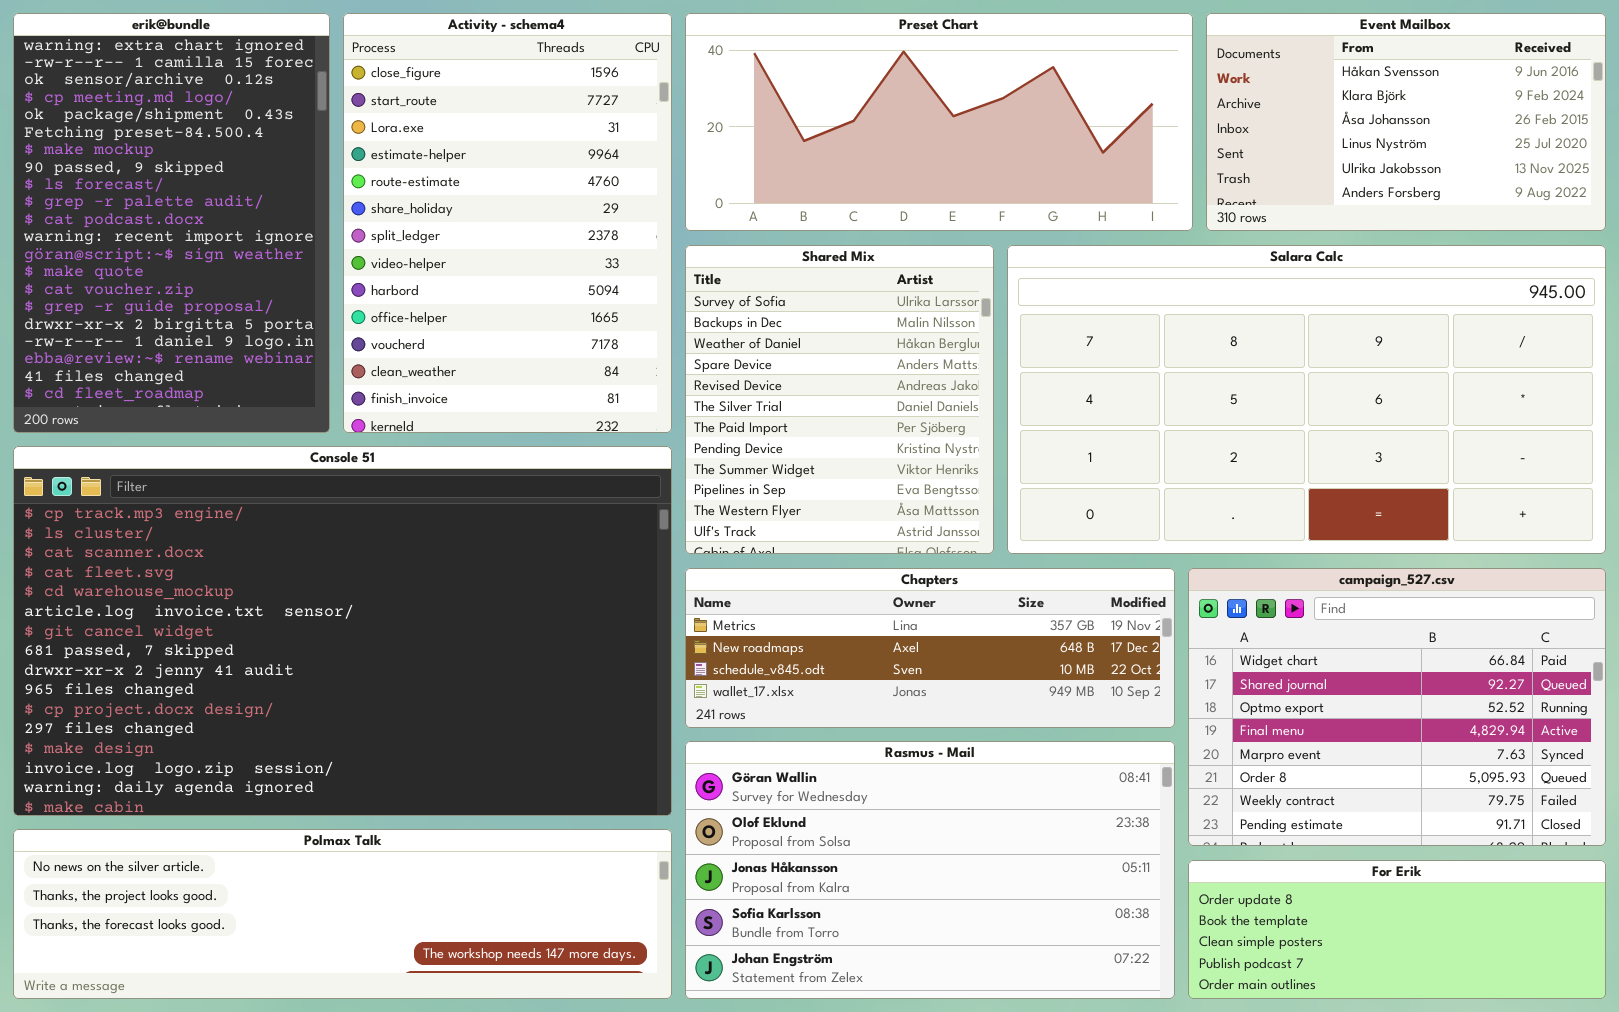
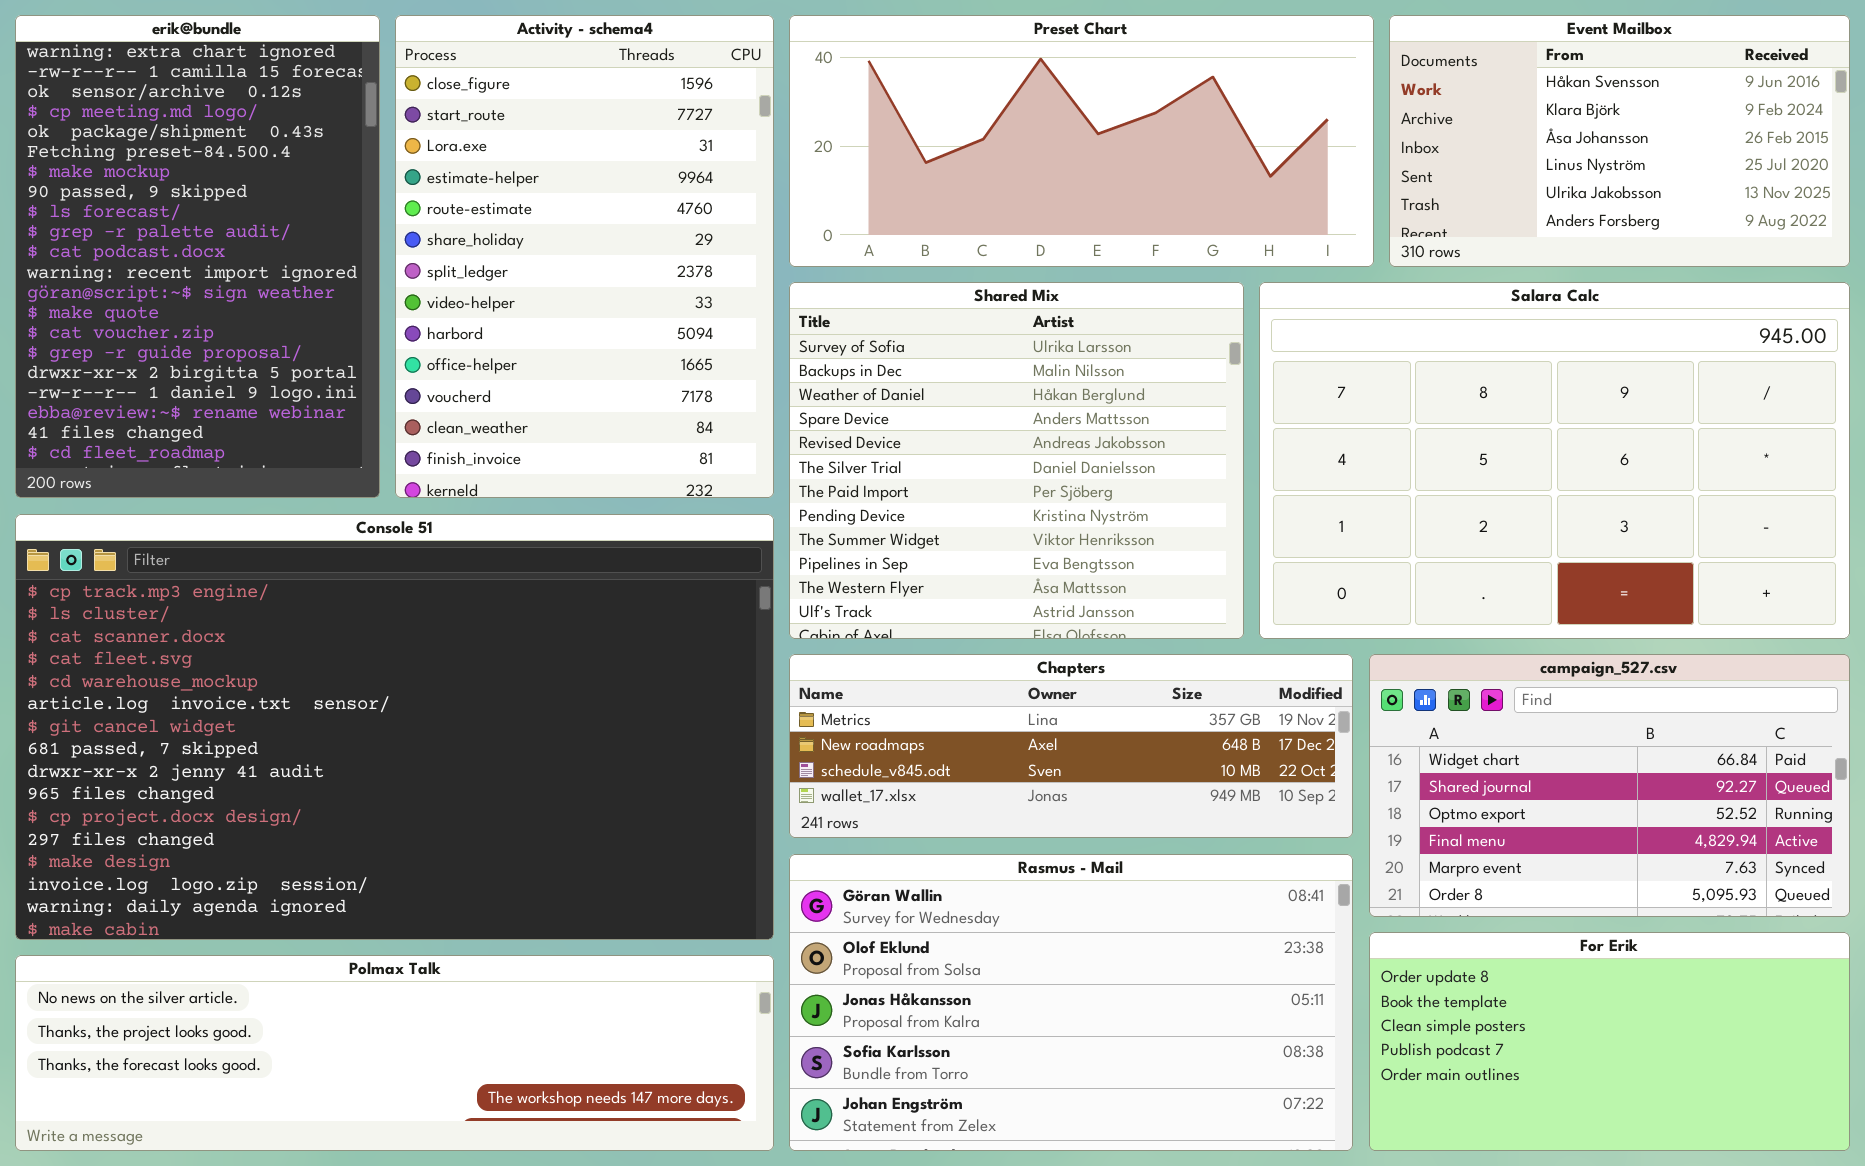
Shared Mix: [685,245,994,554] -> [789,282,1244,639], resized
Salara Calc: [1007,245,1606,554] -> [1259,282,1850,639], resized
campaign_527.csv: [1188,568,1606,846] -> [1369,654,1850,917], resized
For Erik: [1188,860,1606,999] -> [1369,932,1850,1151], resized

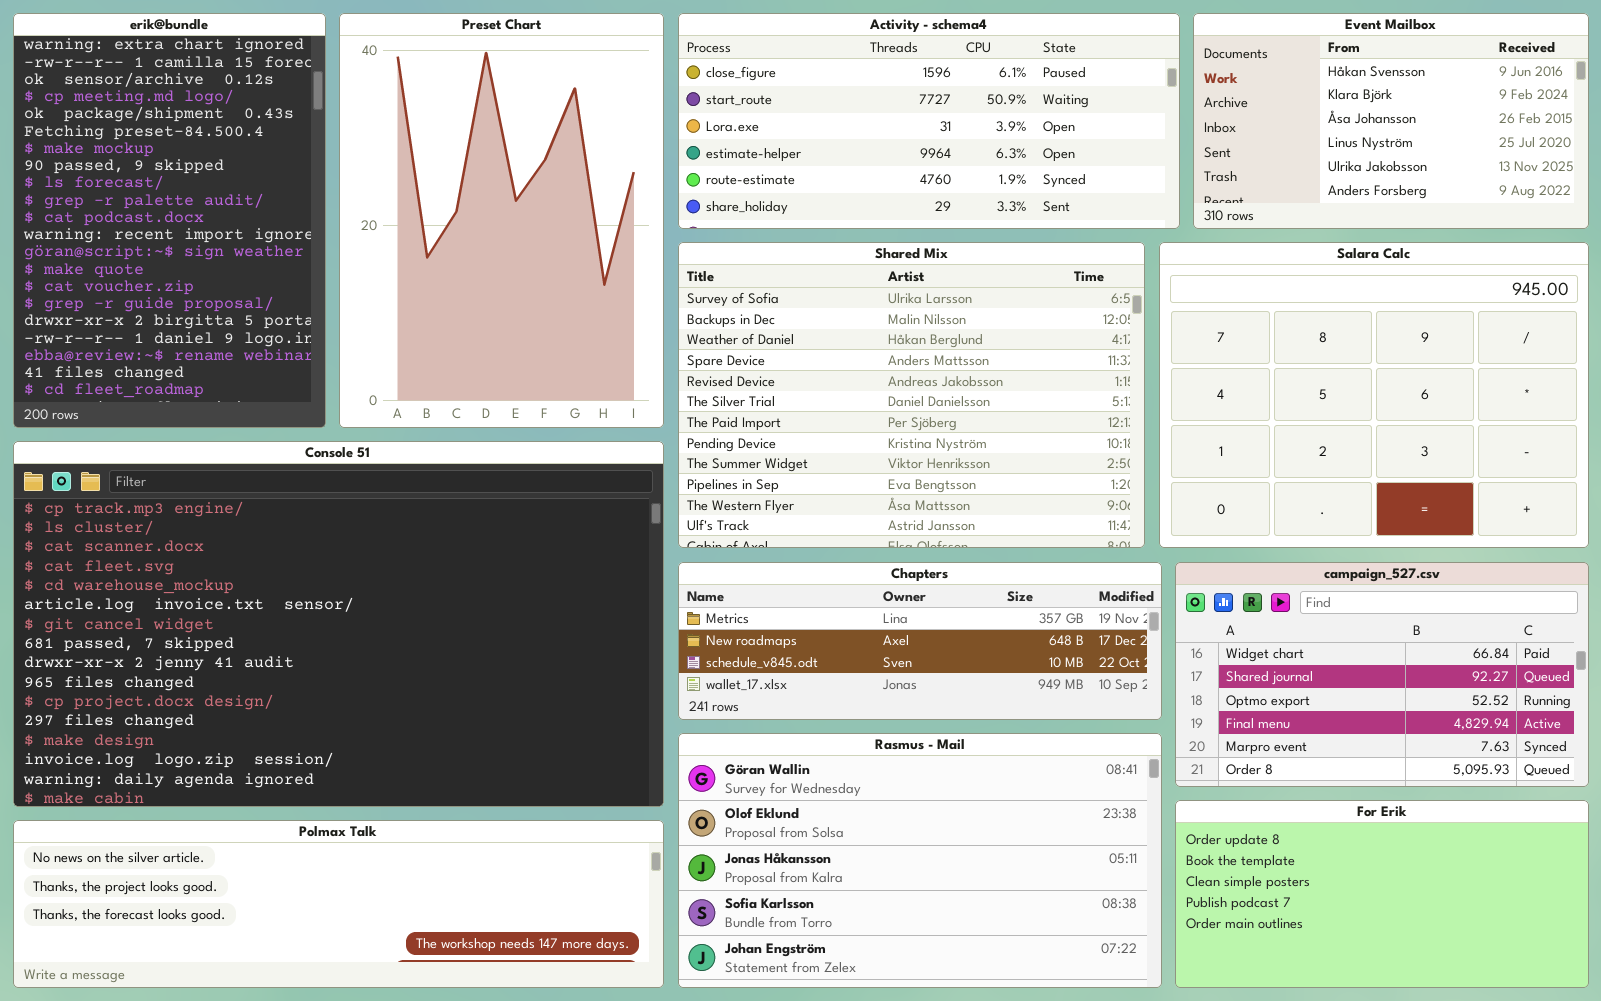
Activity - schema4: [395,15,774,498] -> [678,13,1180,229], moved, resized
Preset Chart: [789,15,1374,267] -> [339,13,664,428], moved, resized
Shared Mix: [789,282,1244,639] -> [678,242,1145,548], resized
Salara Calc: [1259,282,1850,639] -> [1159,242,1589,548], resized

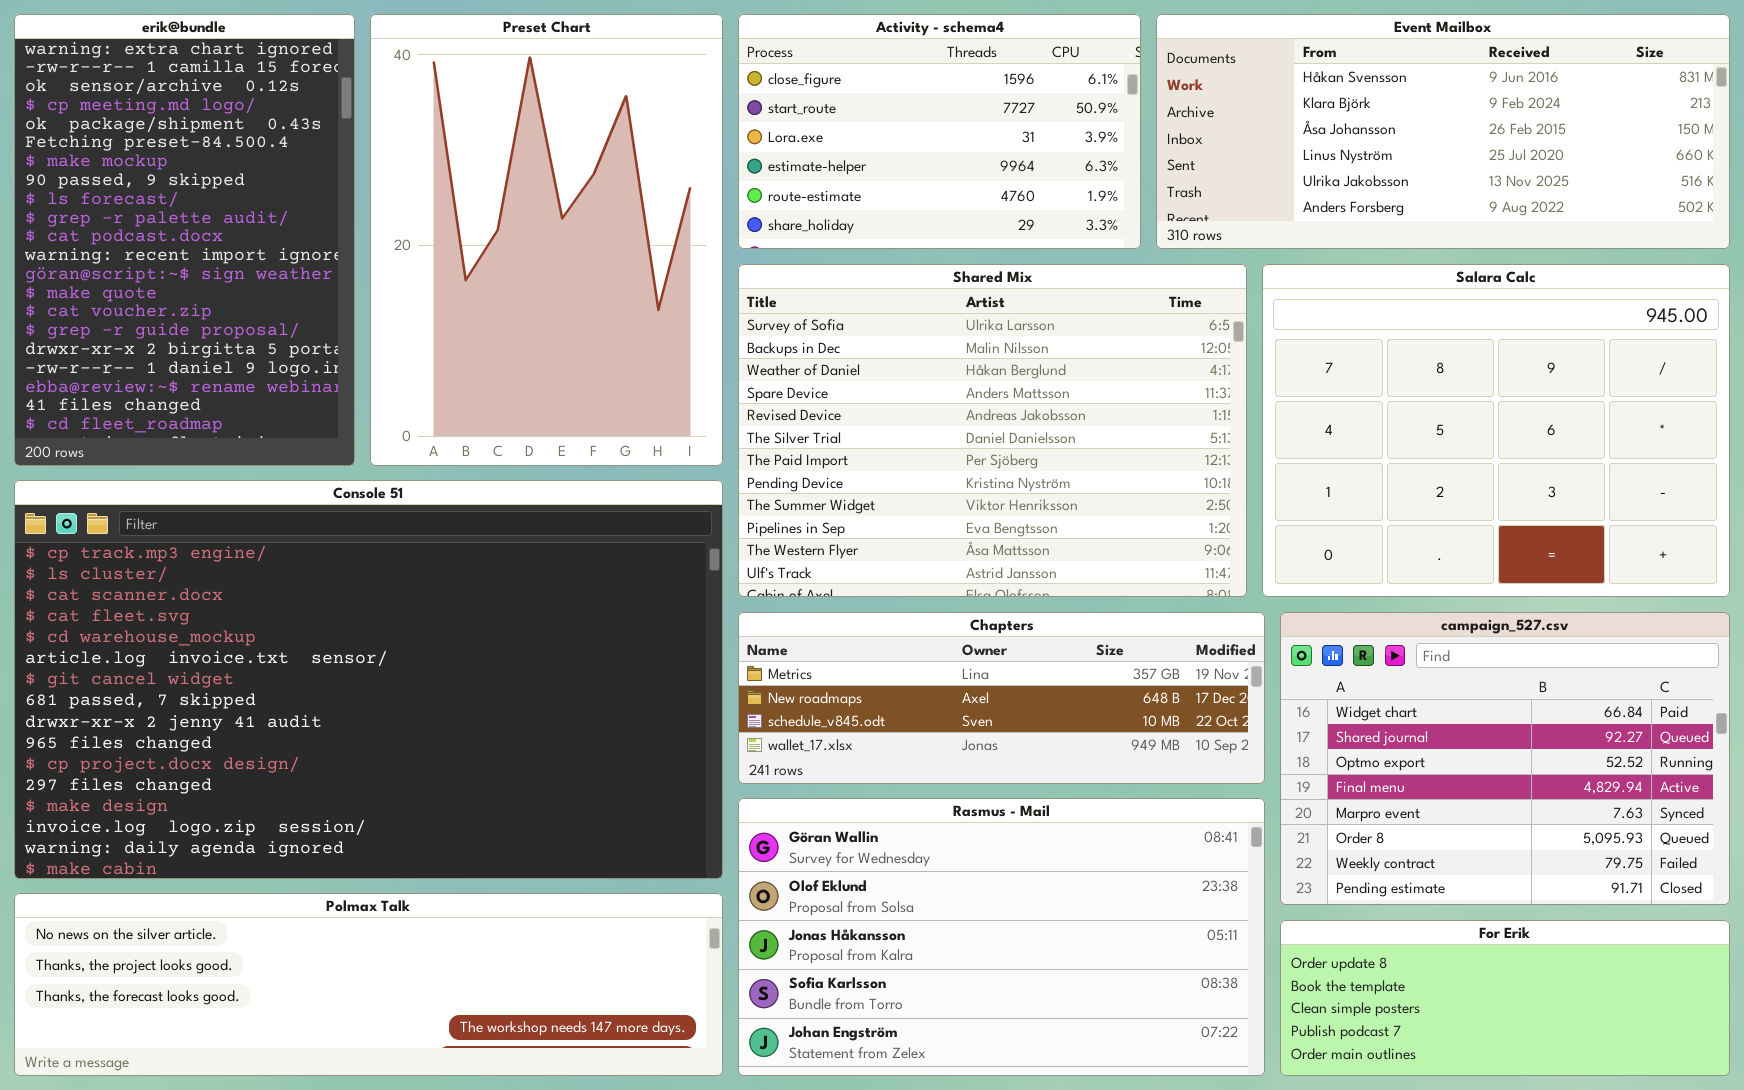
Activity - schema4: [678,13,1180,229] -> [738,14,1141,249], resized
Event Mailbox: [1193,13,1589,229] -> [1156,14,1730,249], resized
campaign_527.csv: [1175,562,1589,787] -> [1280,612,1730,905], resized
For Erik: [1175,800,1589,988] -> [1280,920,1730,1076], resized

